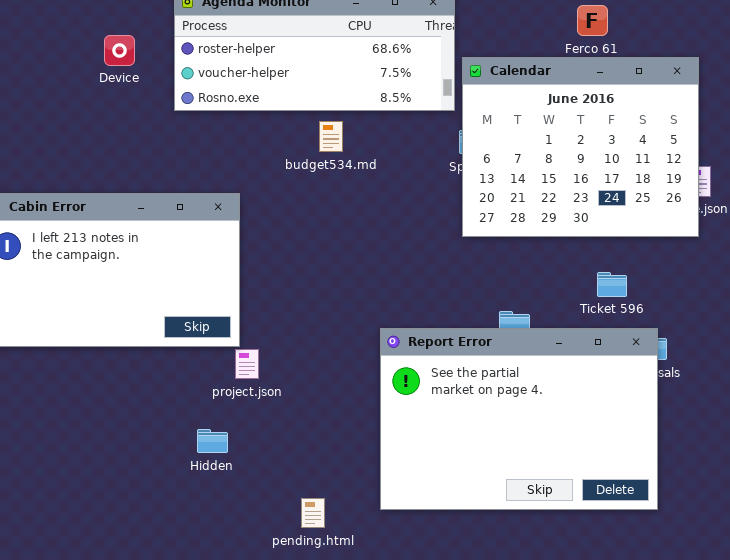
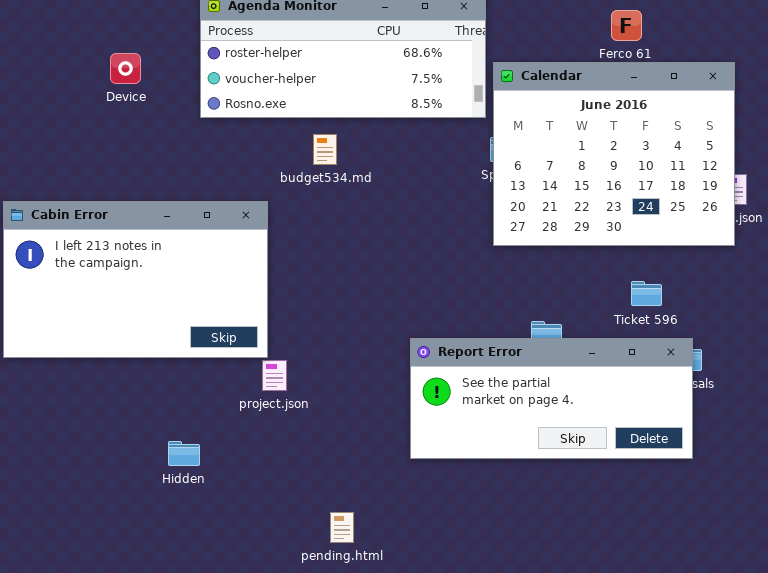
Device: [104,35,135,66] -> [110,53,141,84], moved
budget534.md: [319,121,343,152] -> [313,134,337,165], moved
Report Error: [380,328,658,510] -> [410,338,693,459], resized
Hidden: [197,429,228,453] -> [168,441,200,466], moved

